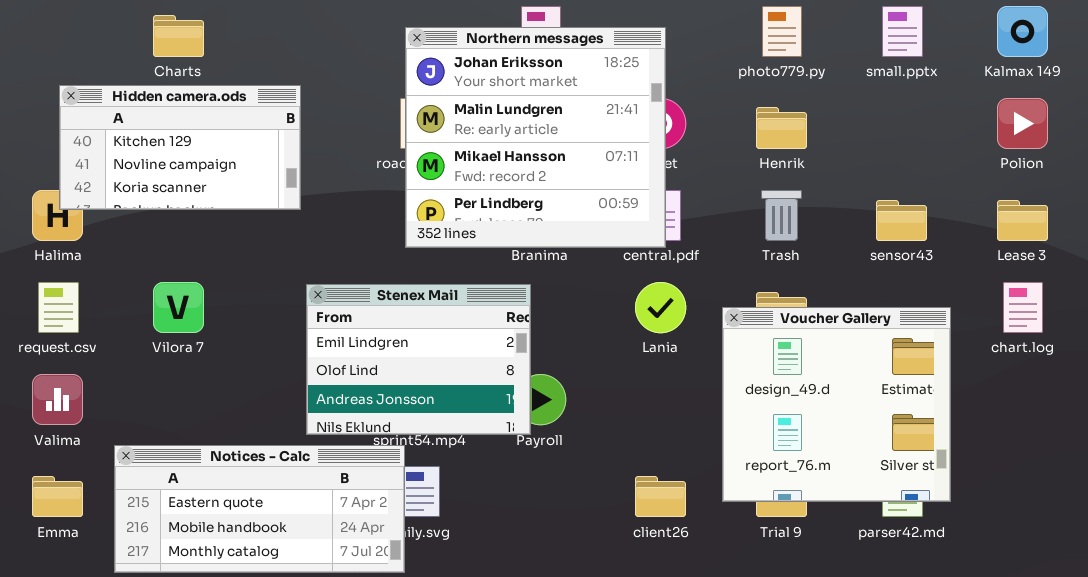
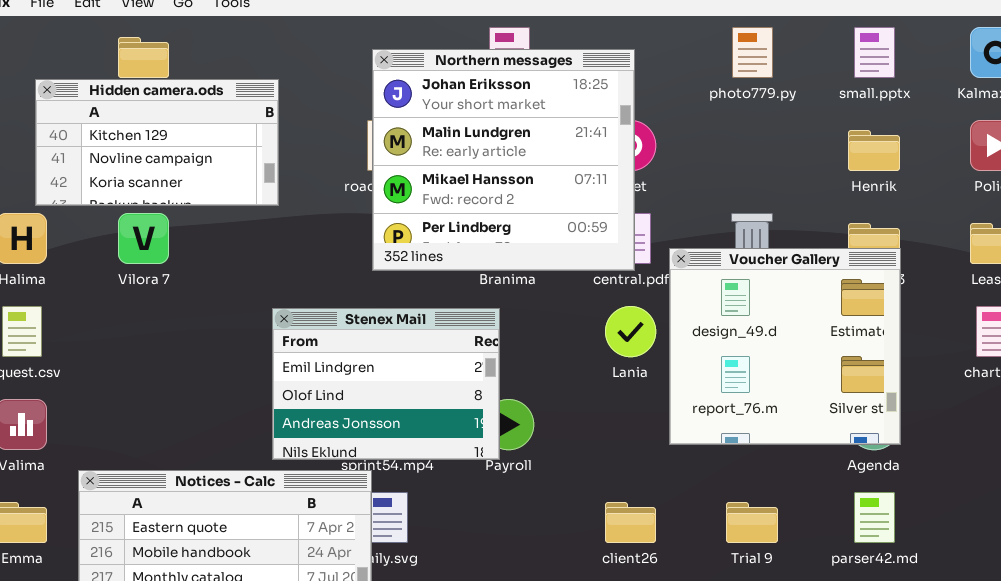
Hidden camera.ods: [59,85,301,210] -> [35,79,279,206], moved
Henrik: [756,107,807,149] -> [848,130,900,171], moved
Vilora 7: [153,282,204,333] -> [118,213,169,264], moved
Voucher Gallery: [722,307,951,502] -> [669,248,901,445], moved

